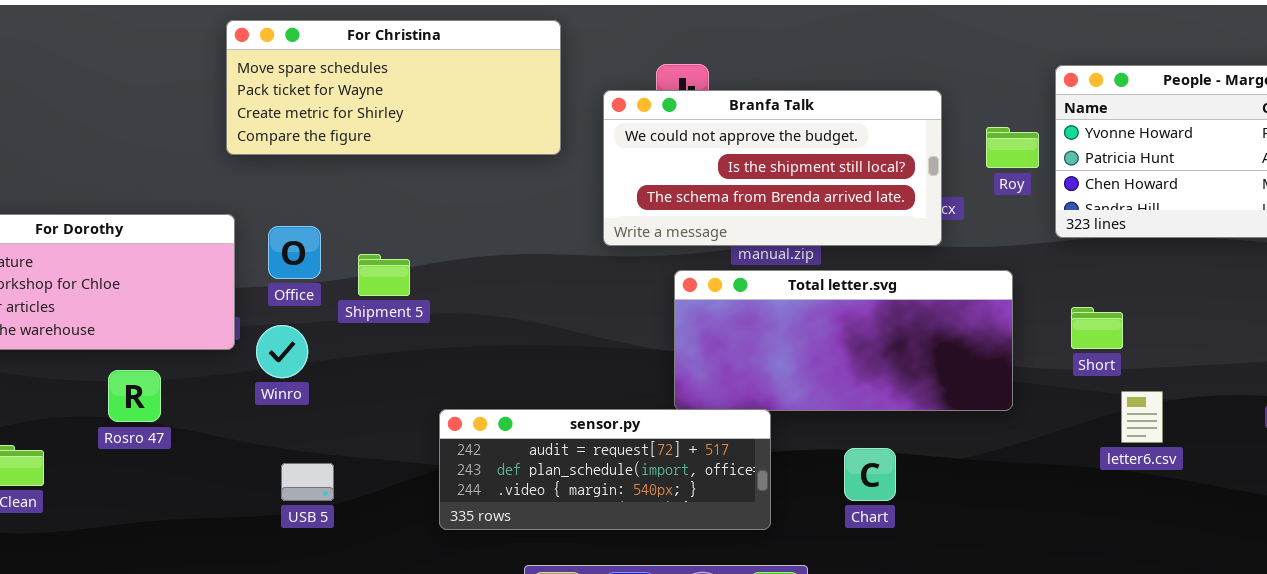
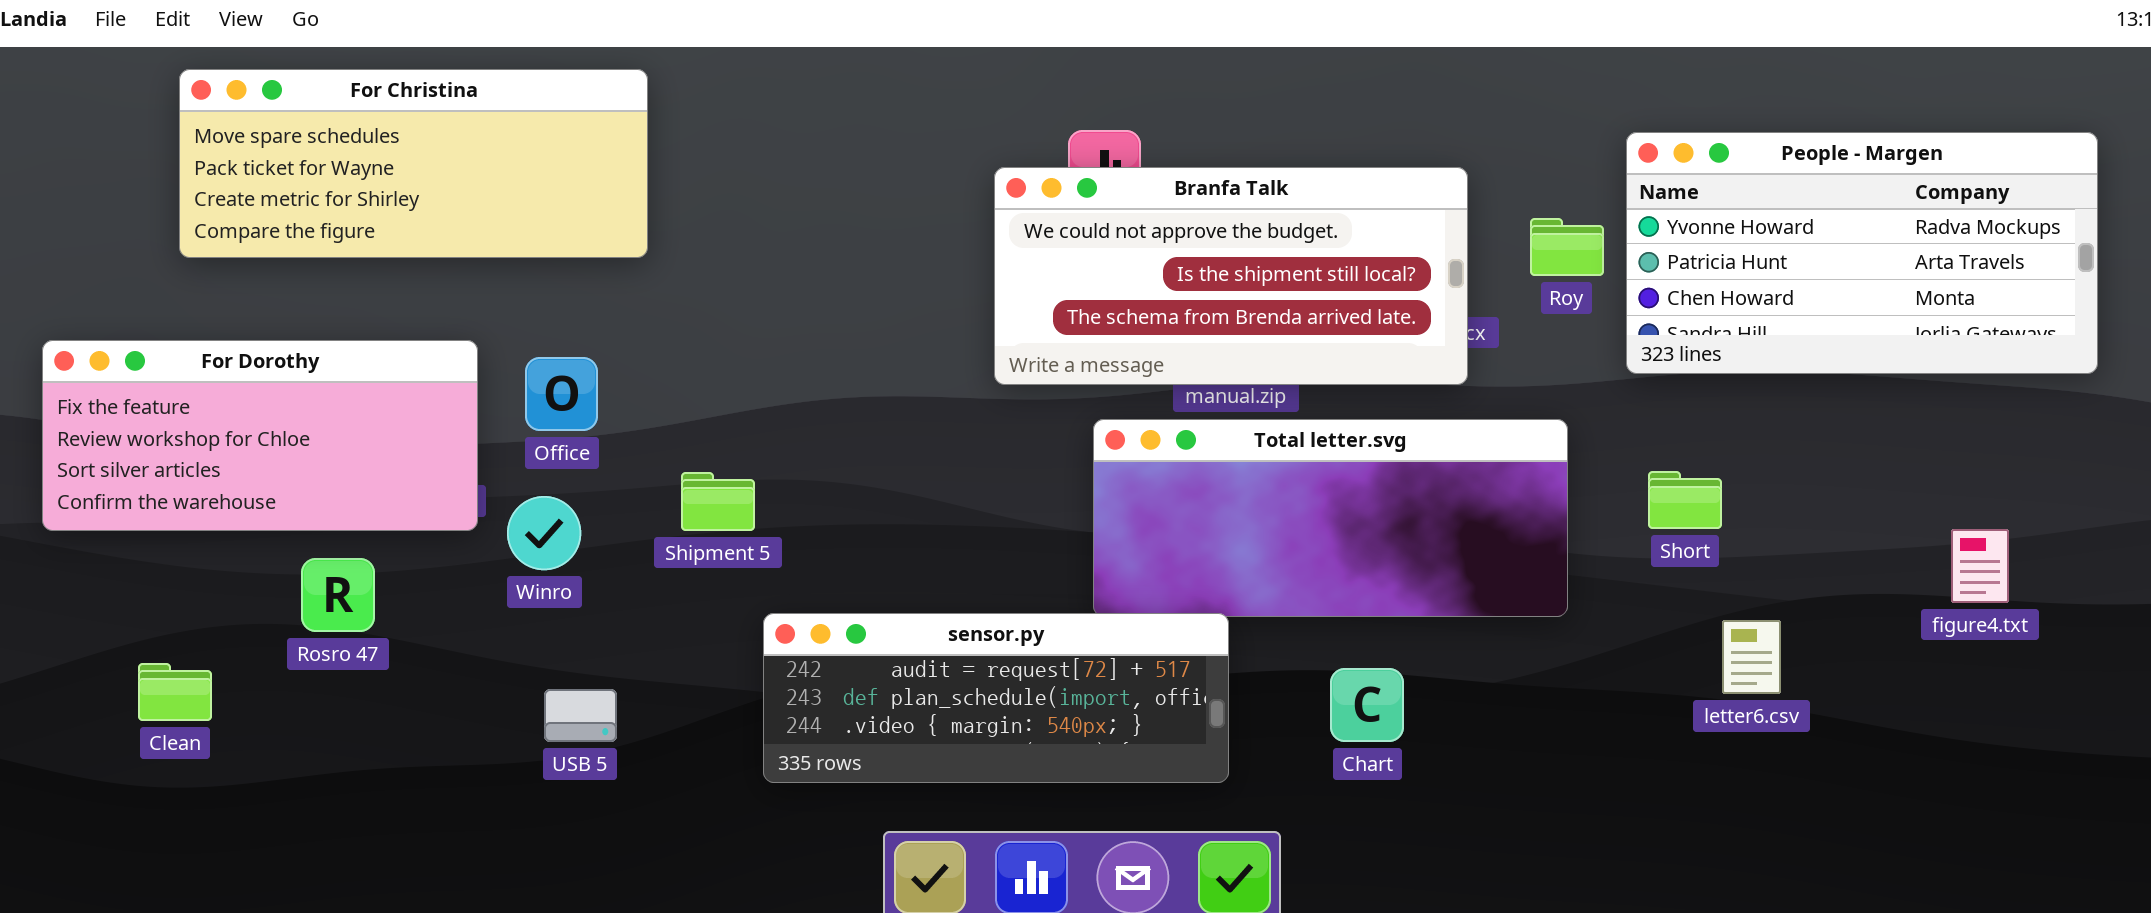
For Christina: [226,20,561,155] -> [179,69,648,258], moved
Shipment 5: [358,254,410,296] -> [681,472,755,531], moved
letter6.csv: [1121,391,1163,443] -> [1722,620,1781,694], moved

